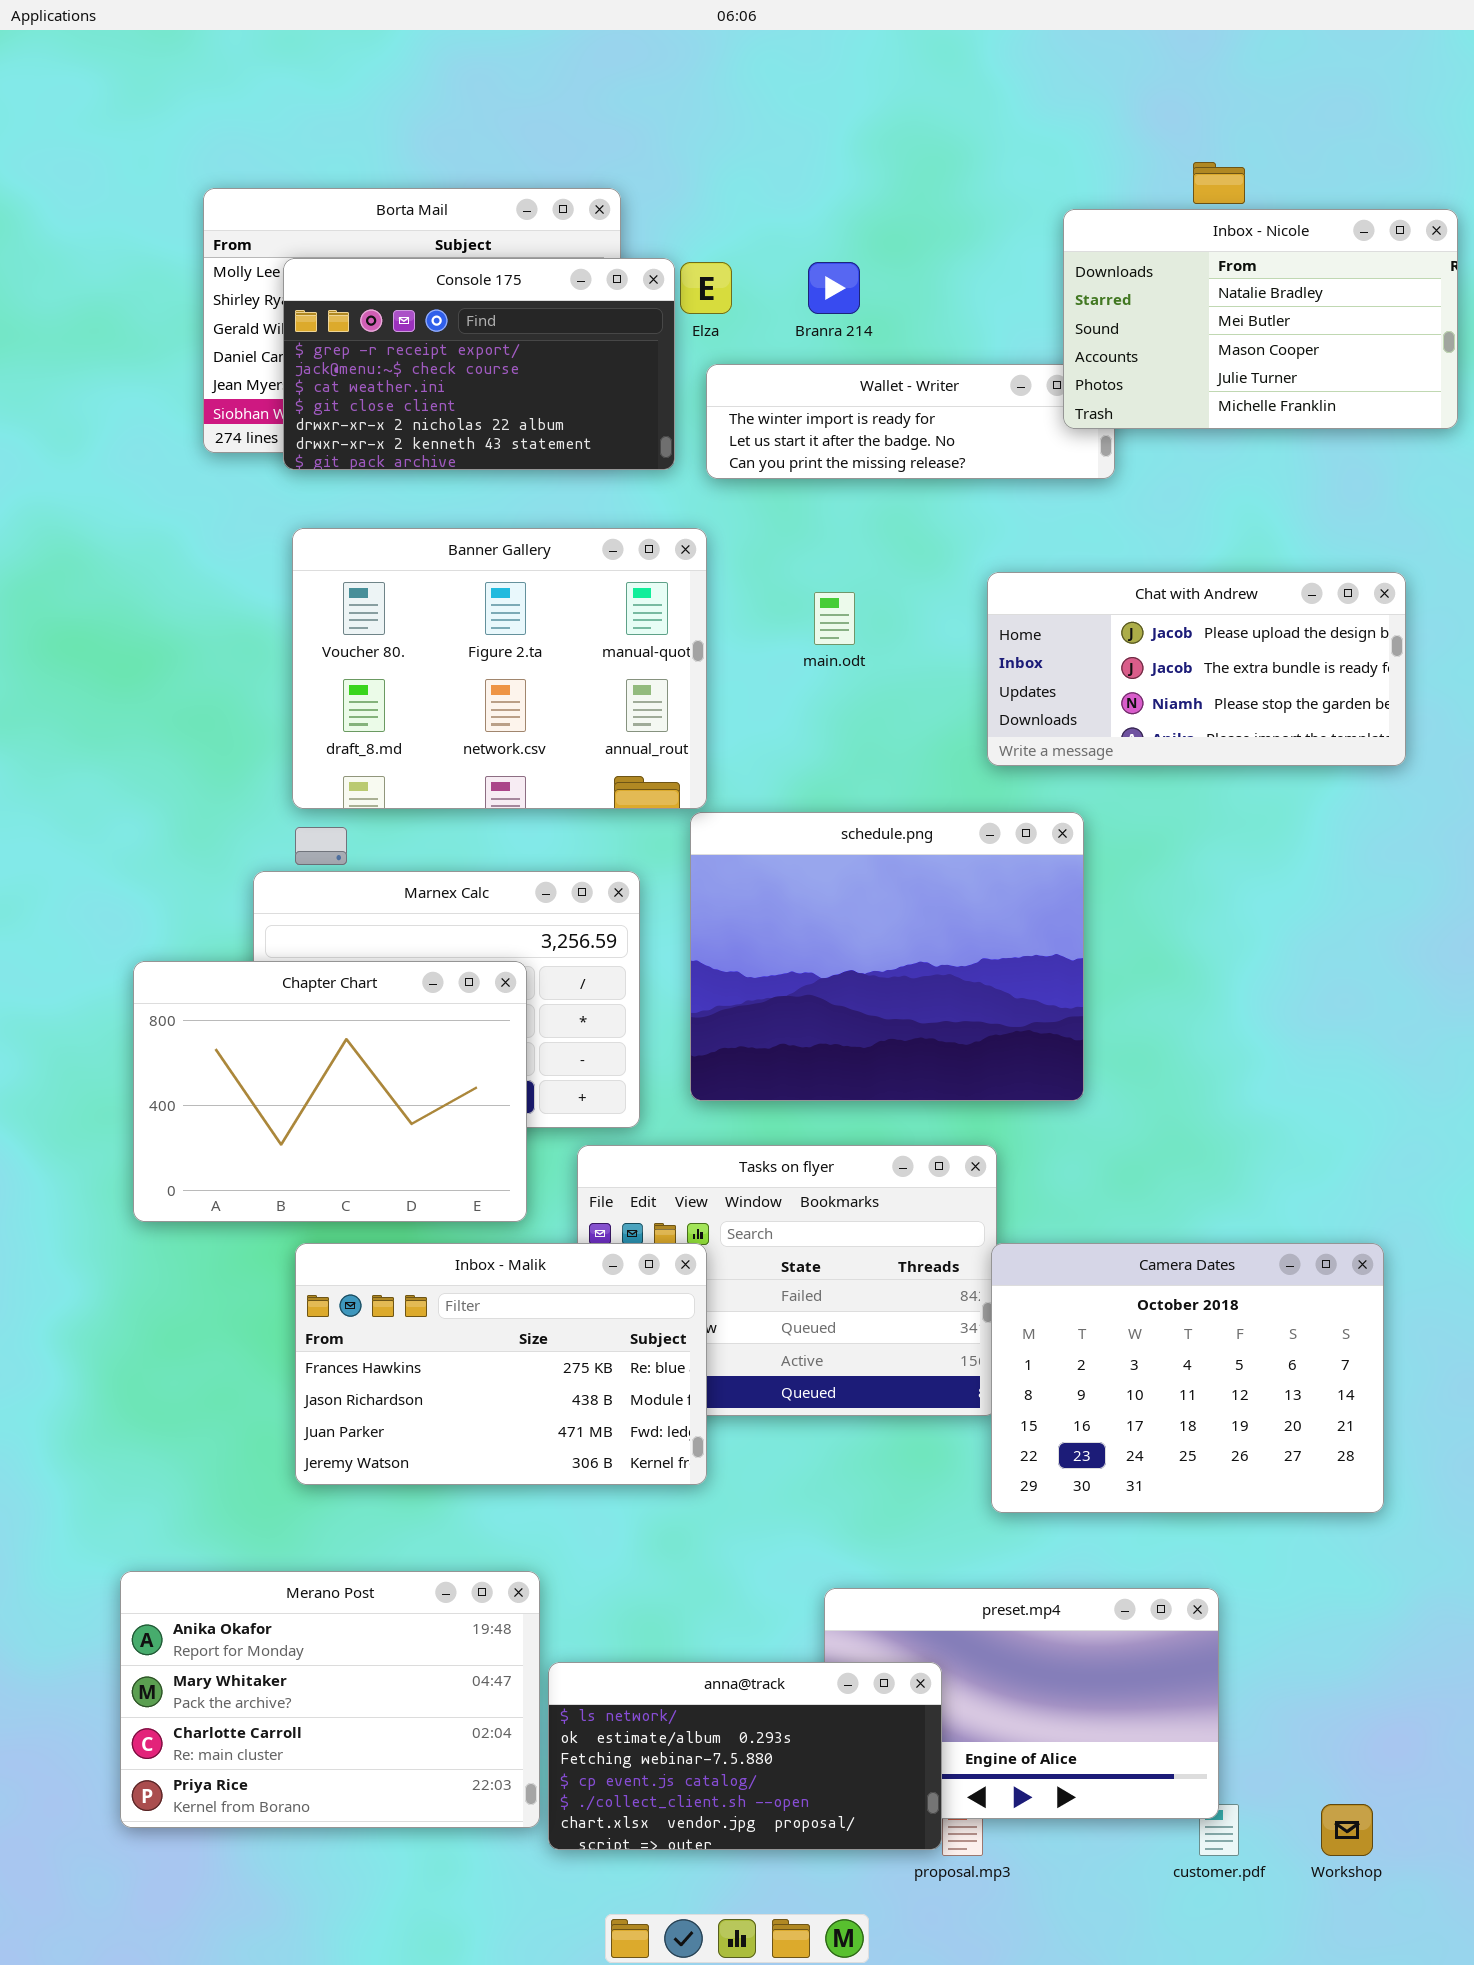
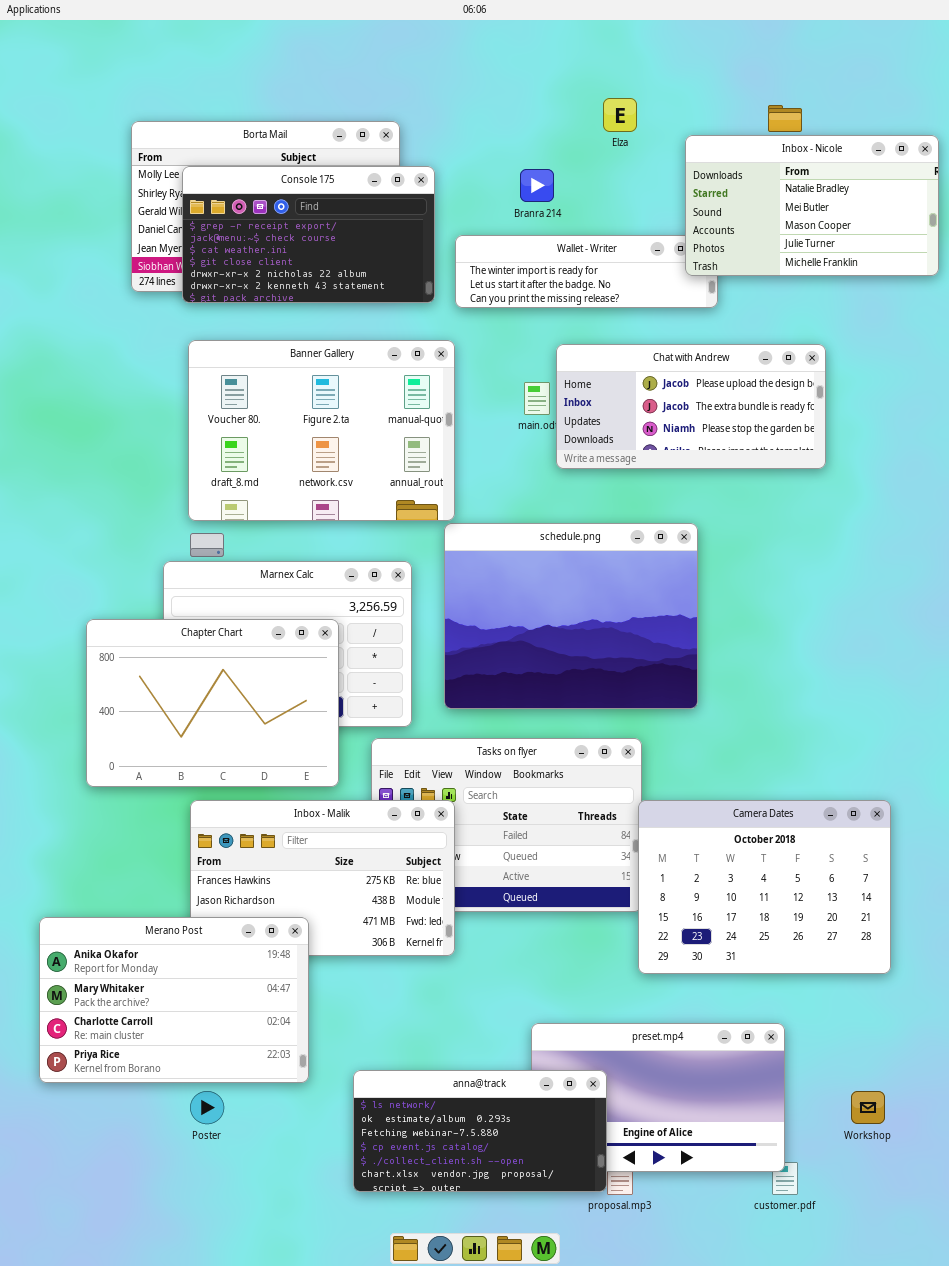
Elza: [680,262,732,314] -> [603,98,637,132], moved
Chat with Andrew: [987,572,1406,766] -> [556,344,826,469], moved
Merano Post: [120,1571,540,1828] -> [39,917,309,1083], moved
Workshop: [1321,1804,1373,1856] -> [851,1091,885,1124], moved

